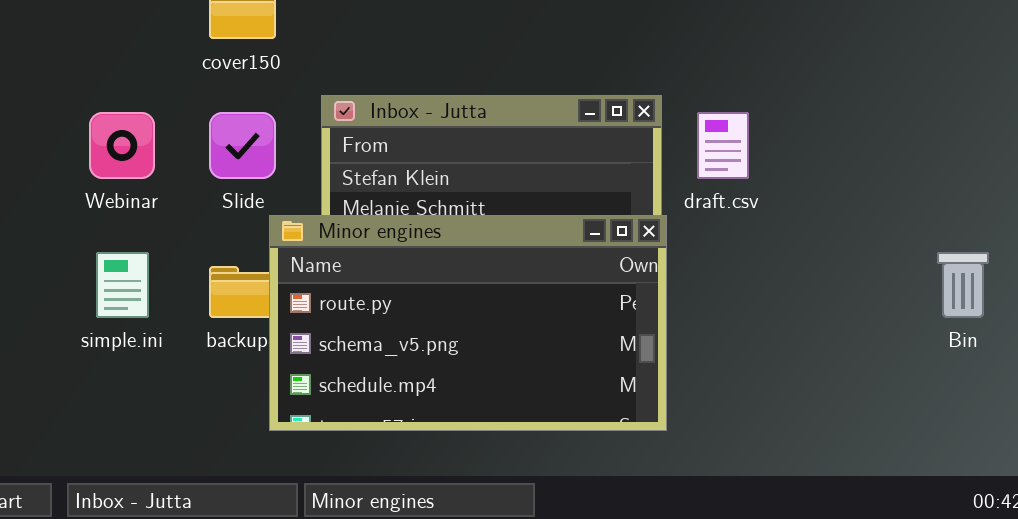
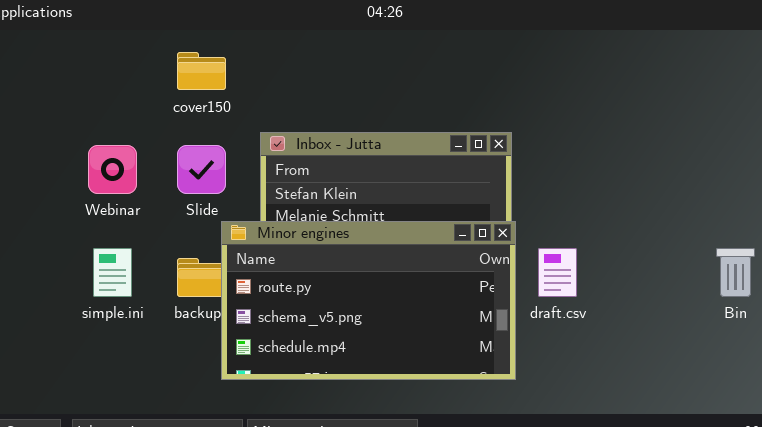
draft.csv: [697,112,749,179] -> [538,248,577,297], moved

